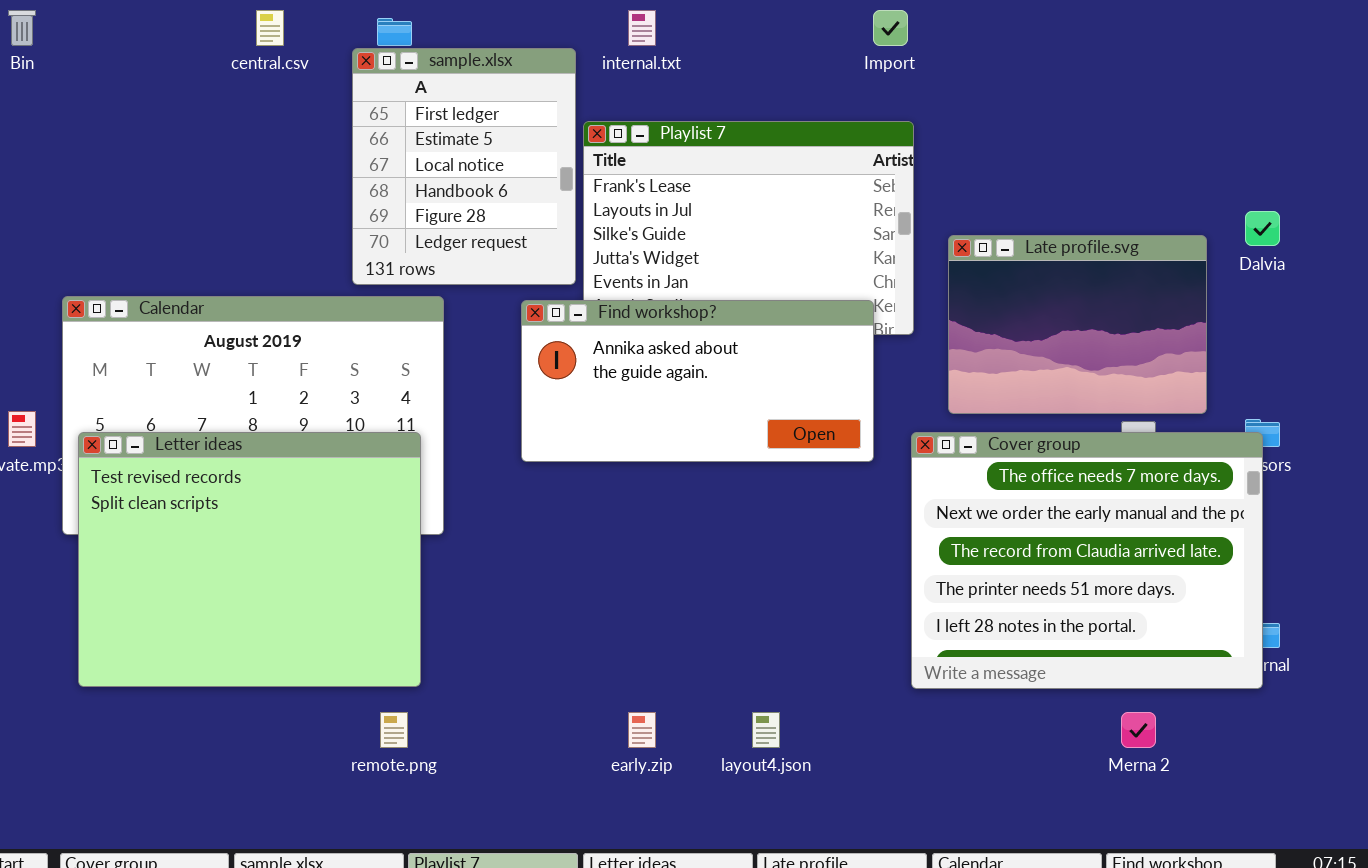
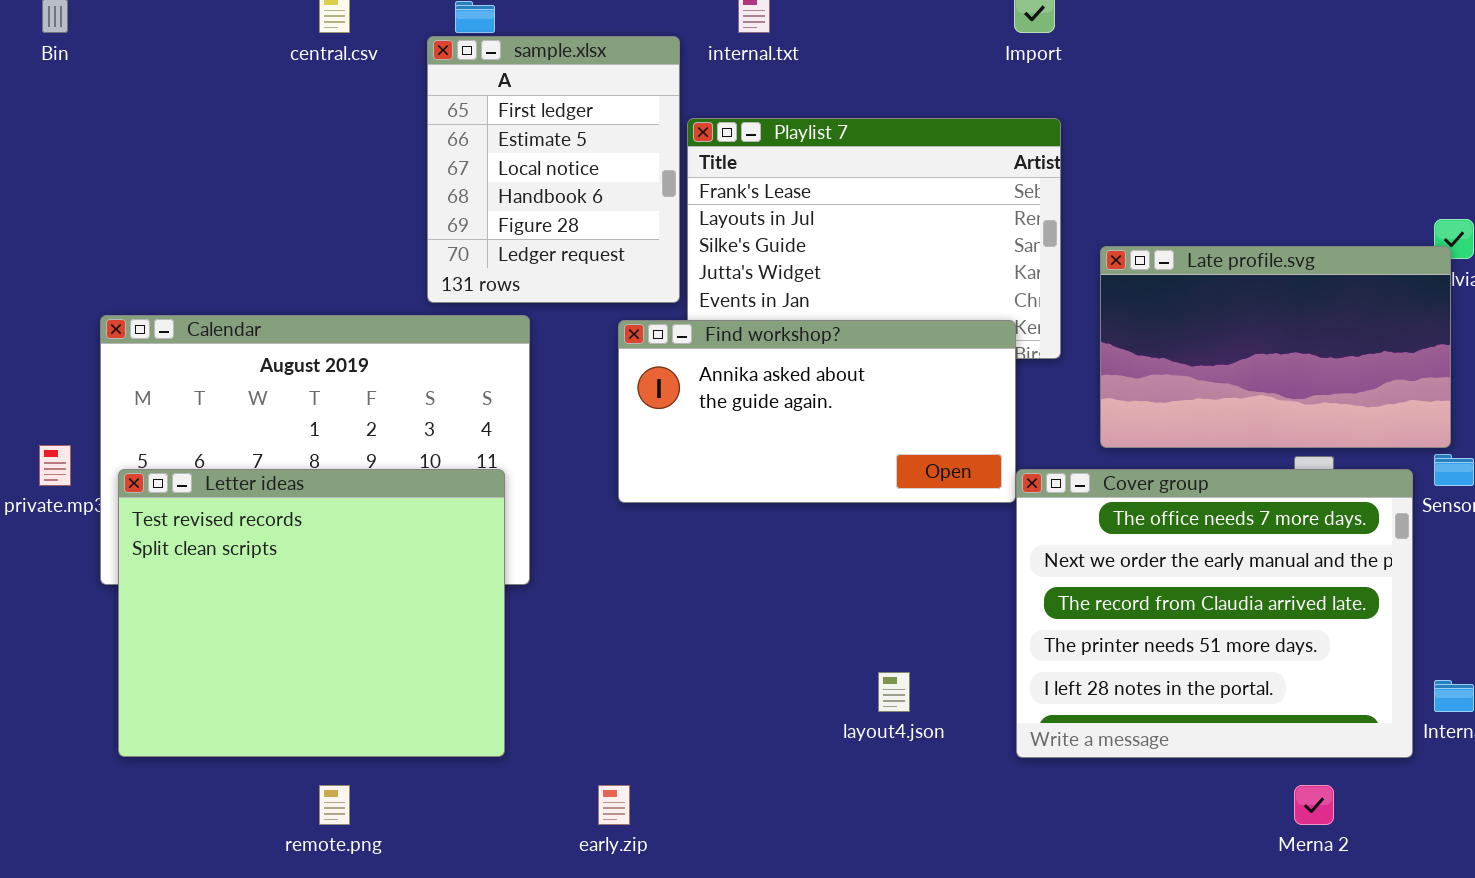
Late profile.svg: [948,235,1207,414] -> [1100,246,1451,448], resized
Cover group: [911,432,1263,689] -> [1016,469,1413,758], moved
remote.png: [380,712,408,748] -> [319,785,350,825], moved
early.zip: [628,712,656,748] -> [598,785,630,825], moved
layout4.json: [752,712,780,748] -> [878,672,910,712], moved

